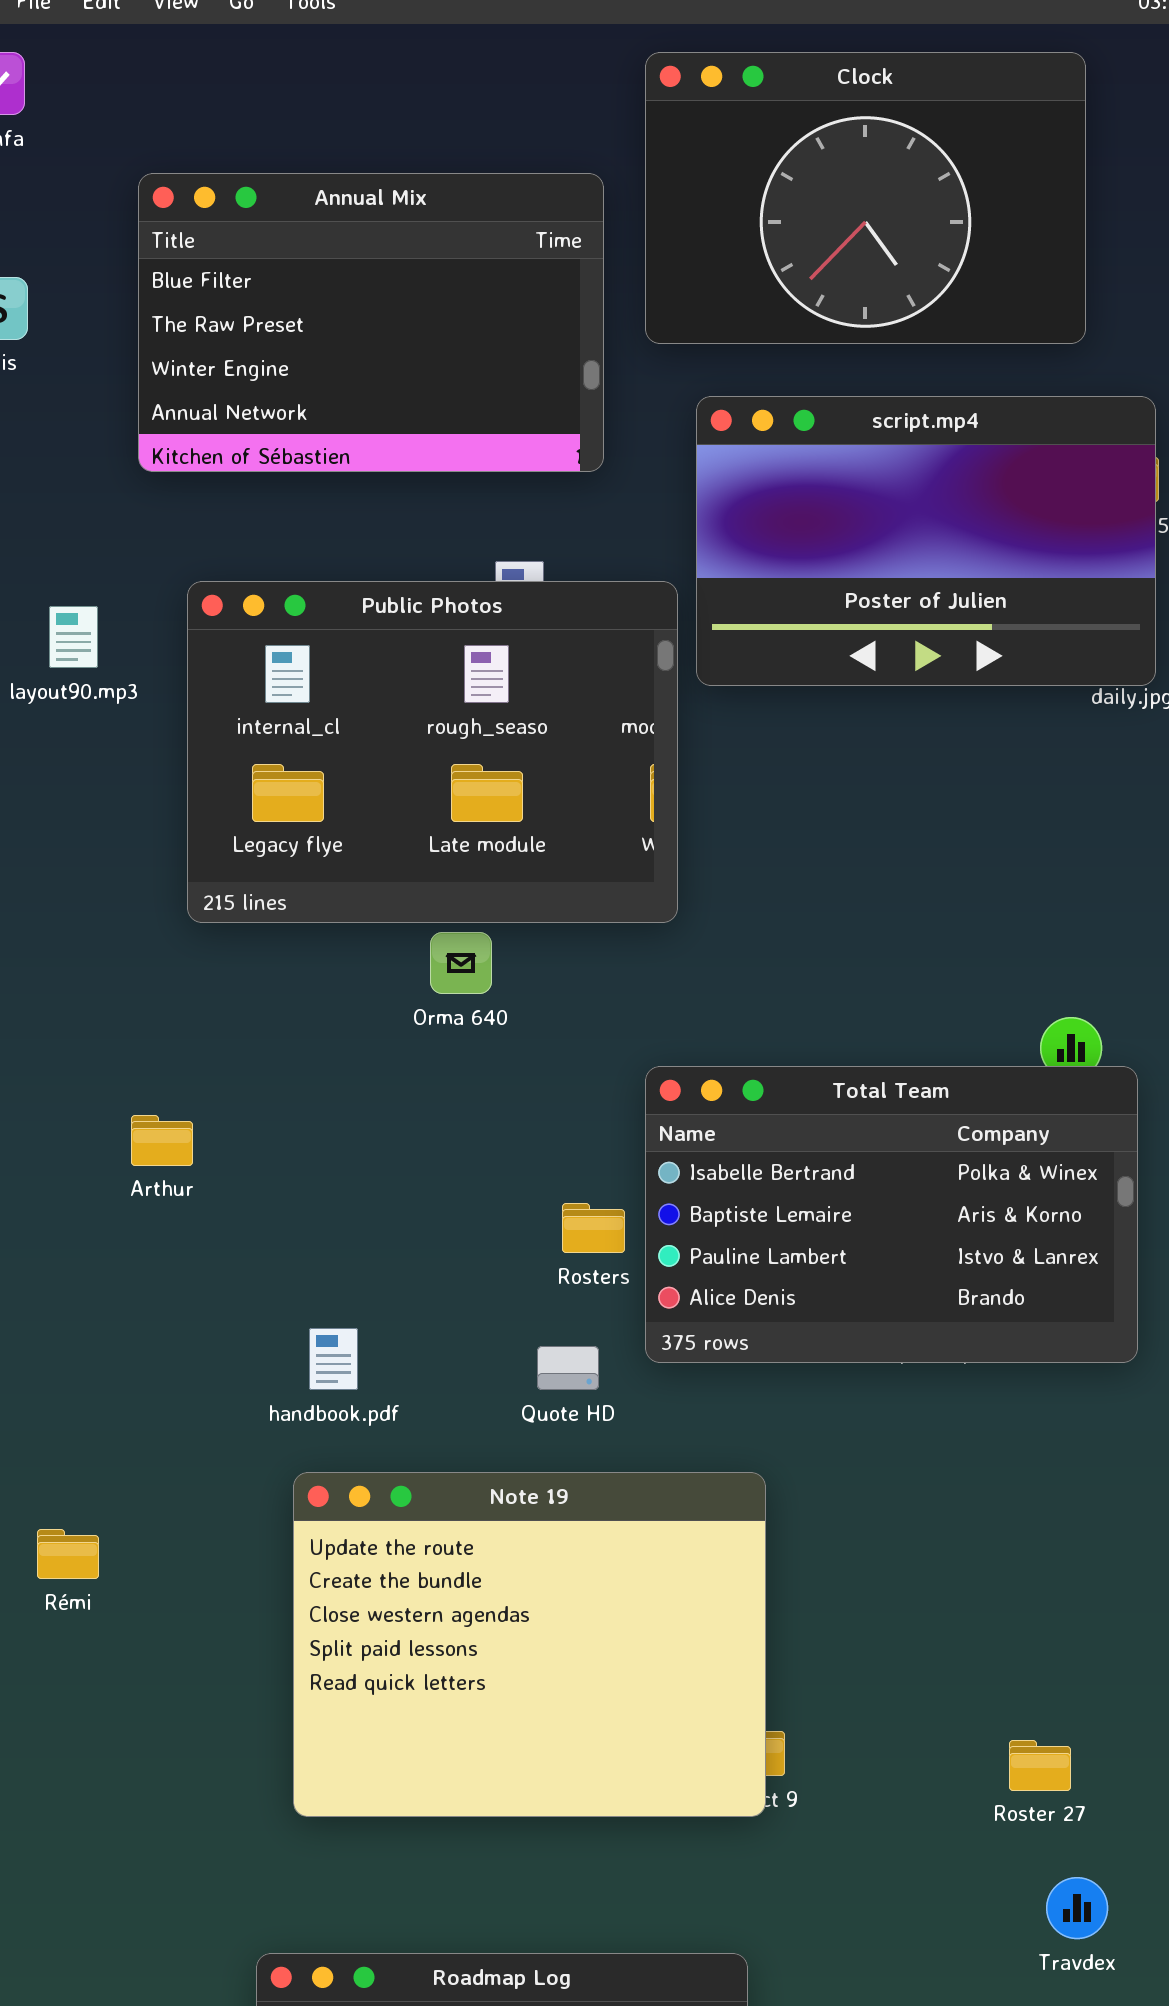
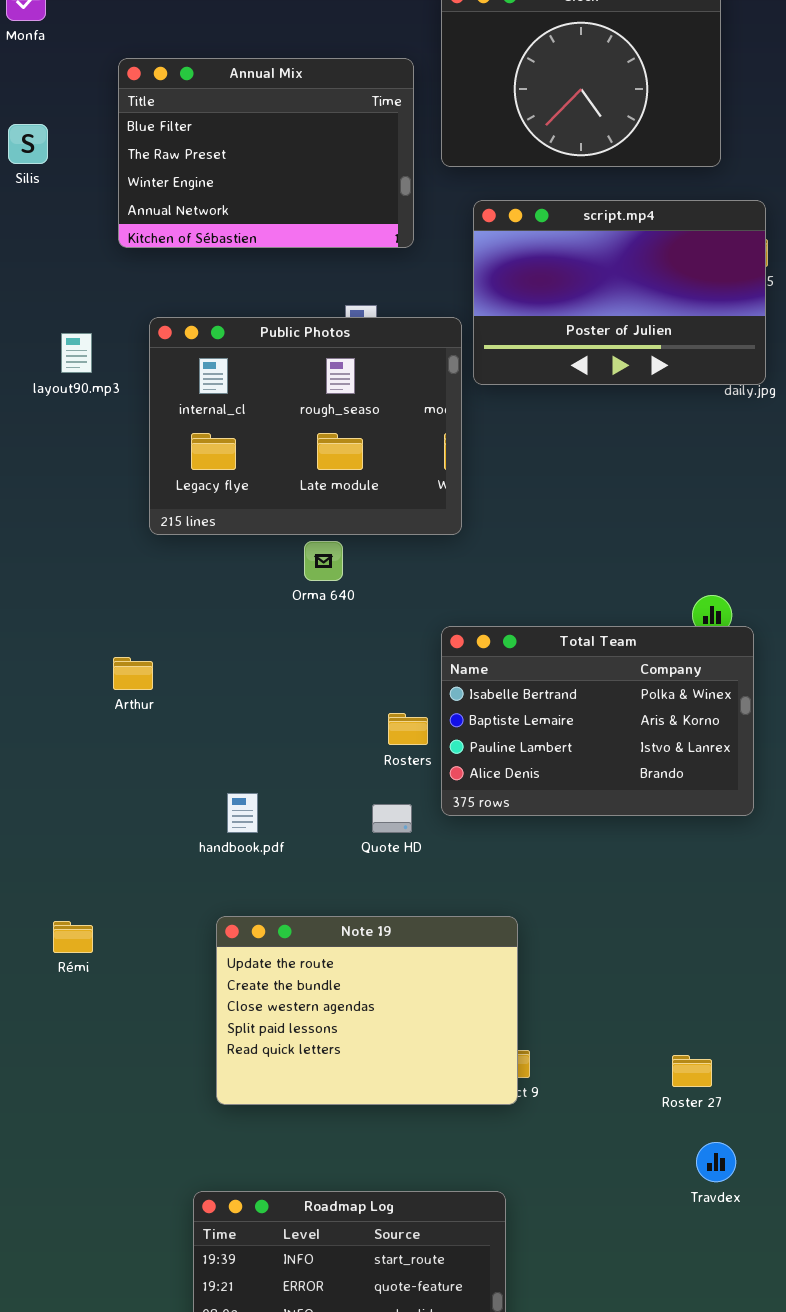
Note 19: [293,1472,766,1817] -> [216,916,518,1105], resized

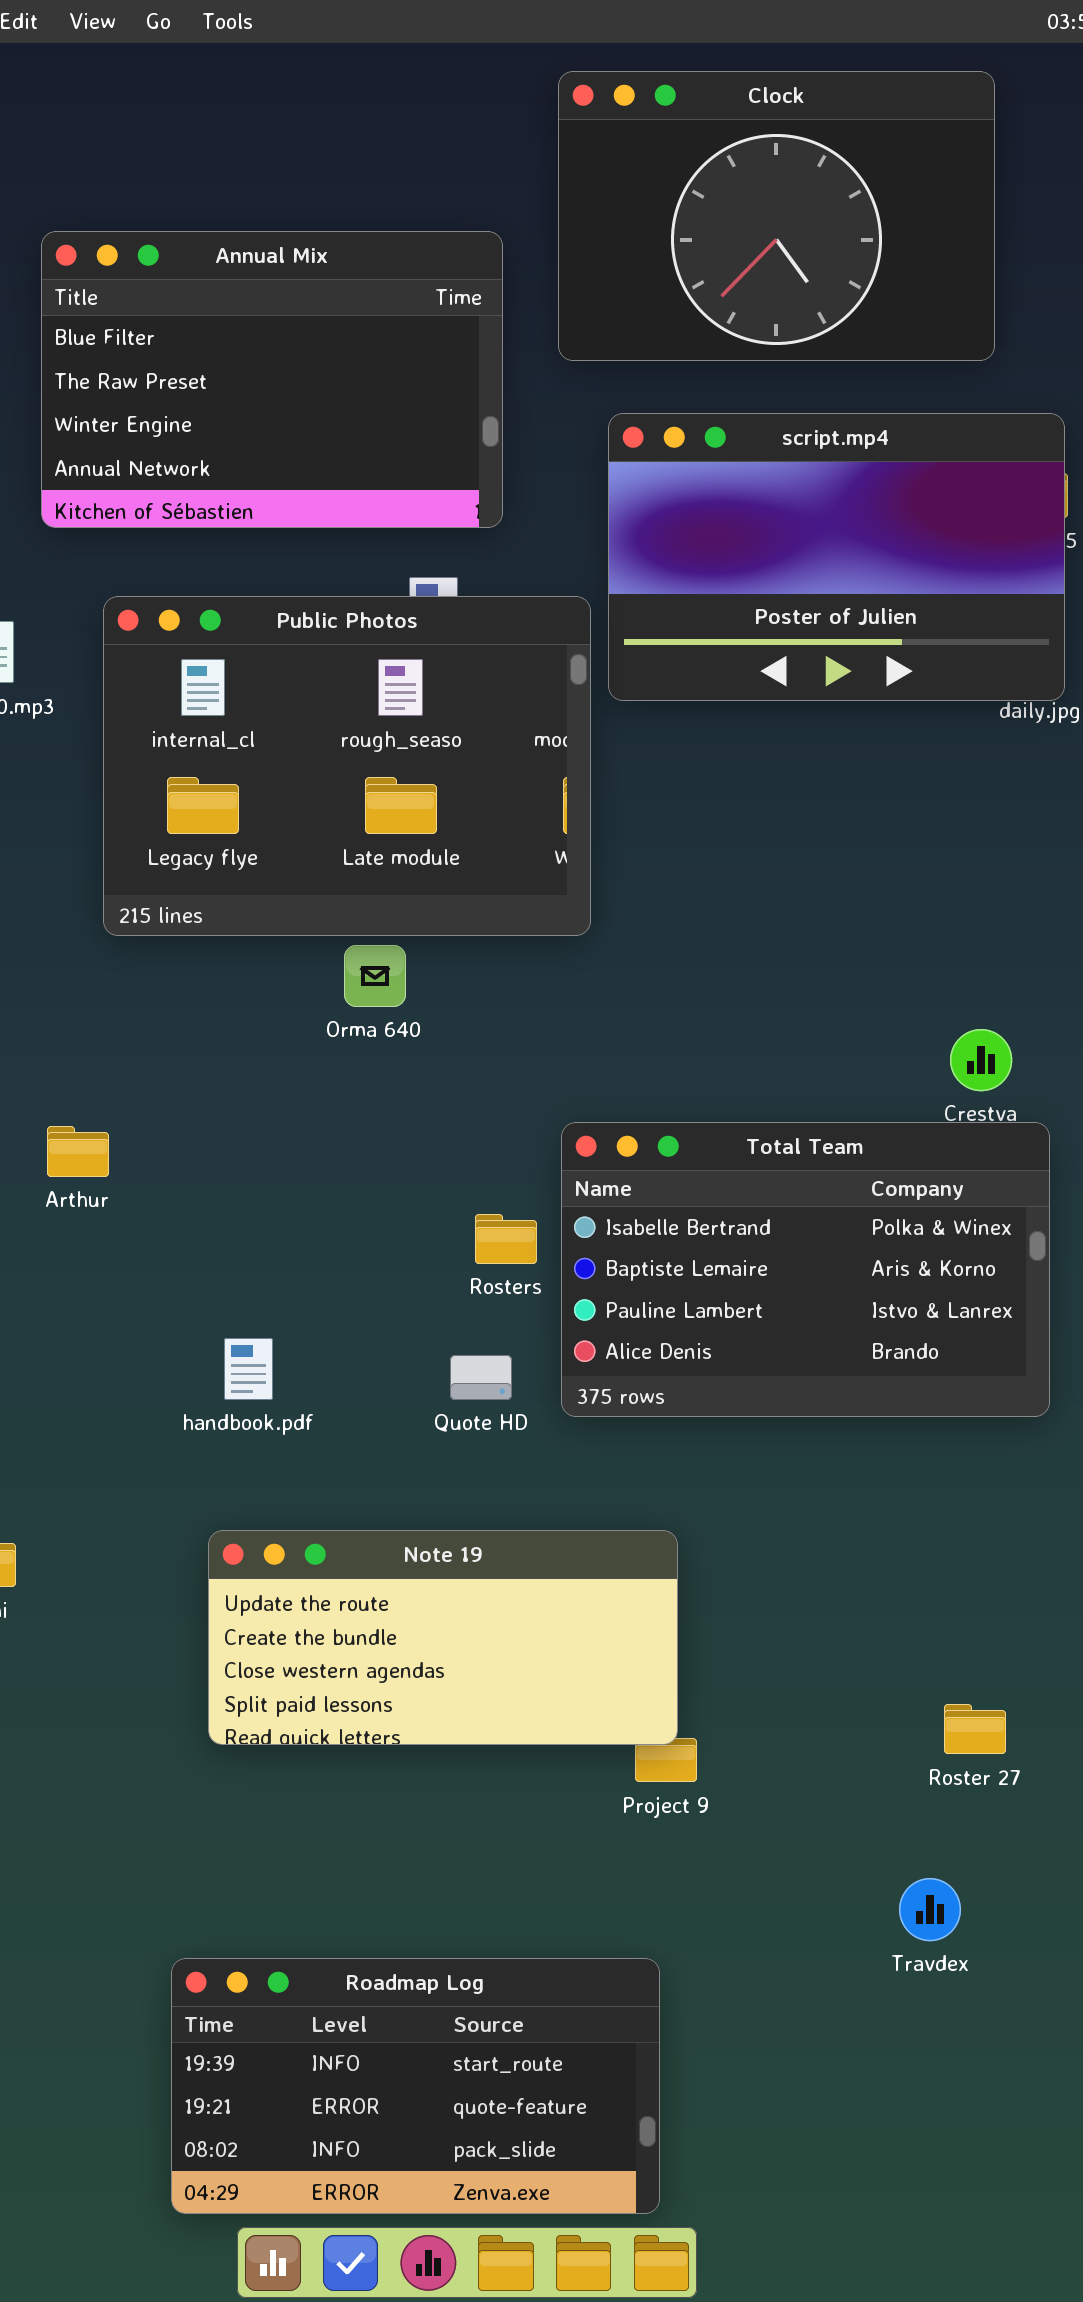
Annual Mix: [118,58,414,248] -> [41,231,503,528], moved
Total Team: [441,626,754,816] -> [561,1122,1050,1417], moved
Note 19: [216,916,518,1105] -> [208,1530,678,1745], resized
Roster 27: [672,1055,712,1087] -> [944,1704,1006,1754], moved
Travdex: [696,1142,736,1182] -> [899,1878,961,1941], moved

